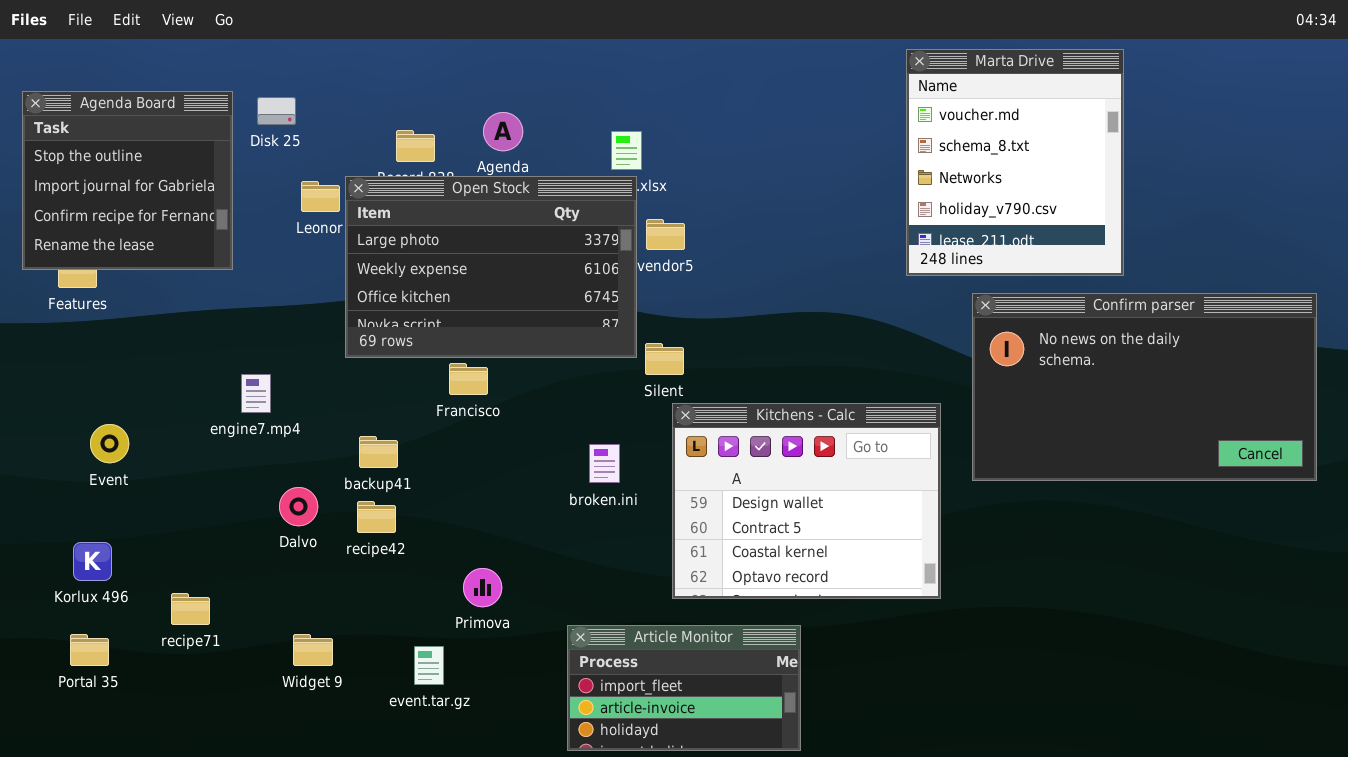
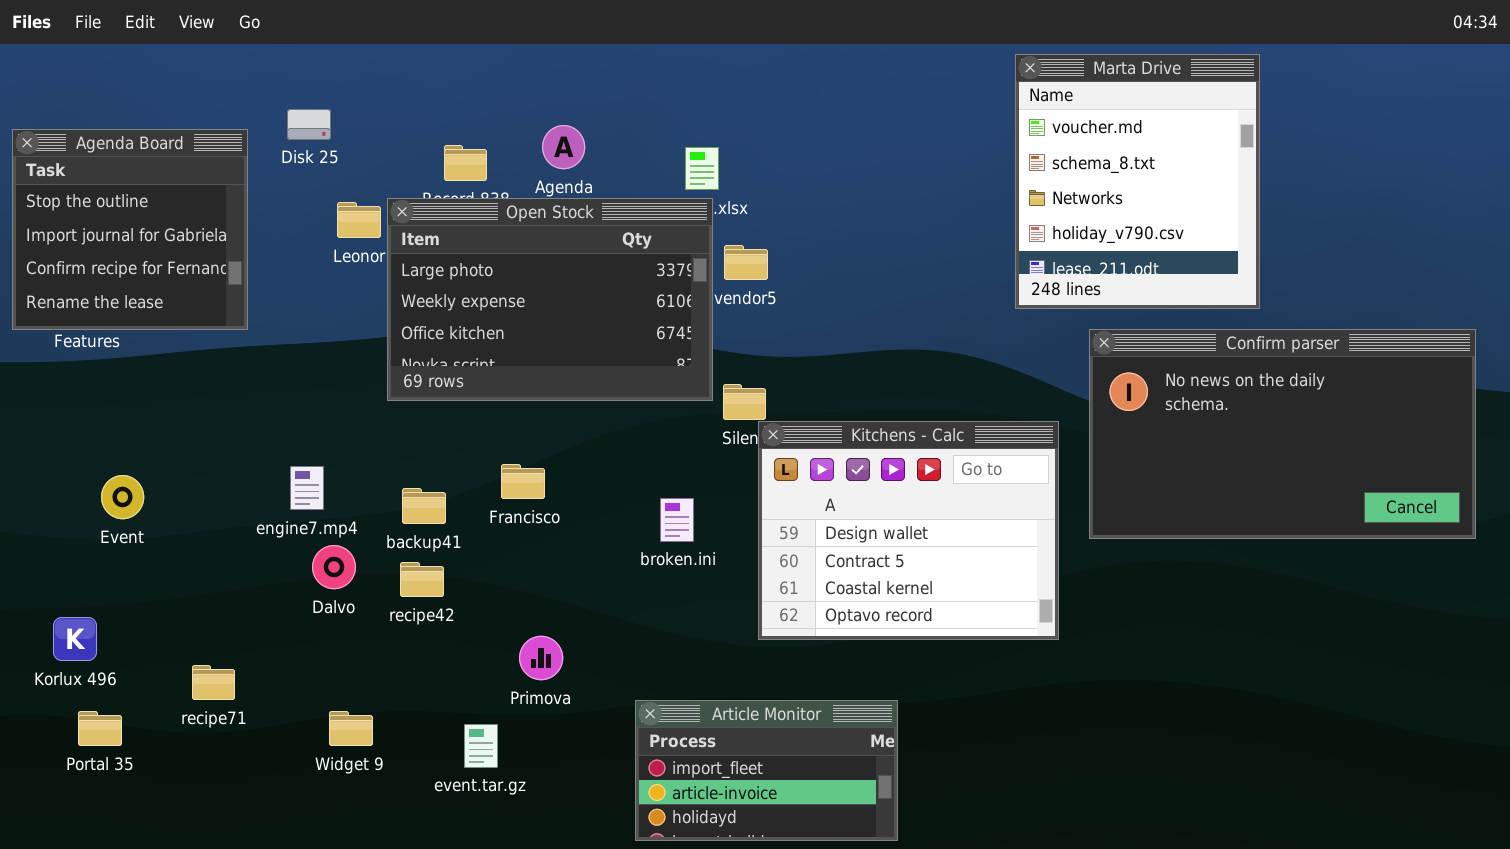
Agenda Board: [22,91,233,270] -> [12,129,248,330], moved
Francisco: [449,363,488,395] -> [501,464,545,499], moved
engine7.mp4: [241,374,271,413] -> [290,466,324,510], moved
Kitchens - Calc: [672,403,941,599] -> [758,421,1059,640], moved
Korlux 496: [73,542,112,581] -> [53,617,97,661], moved

